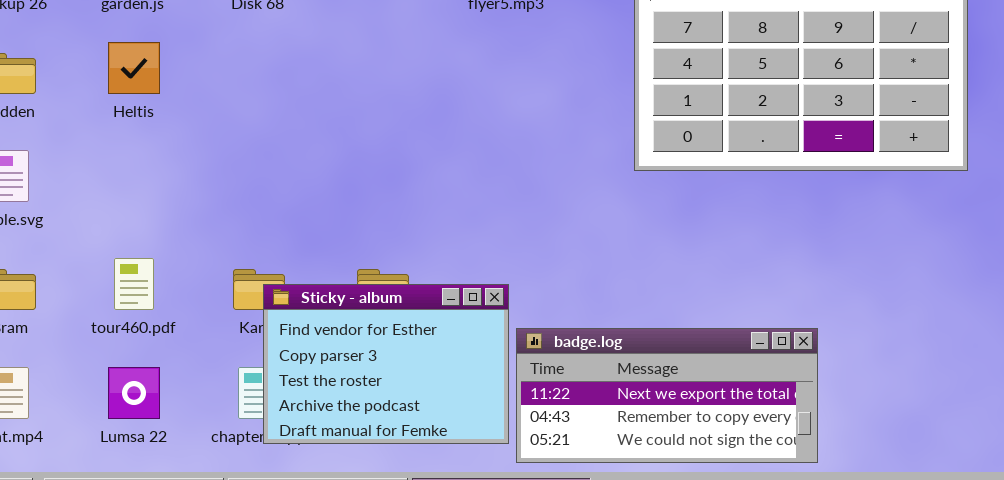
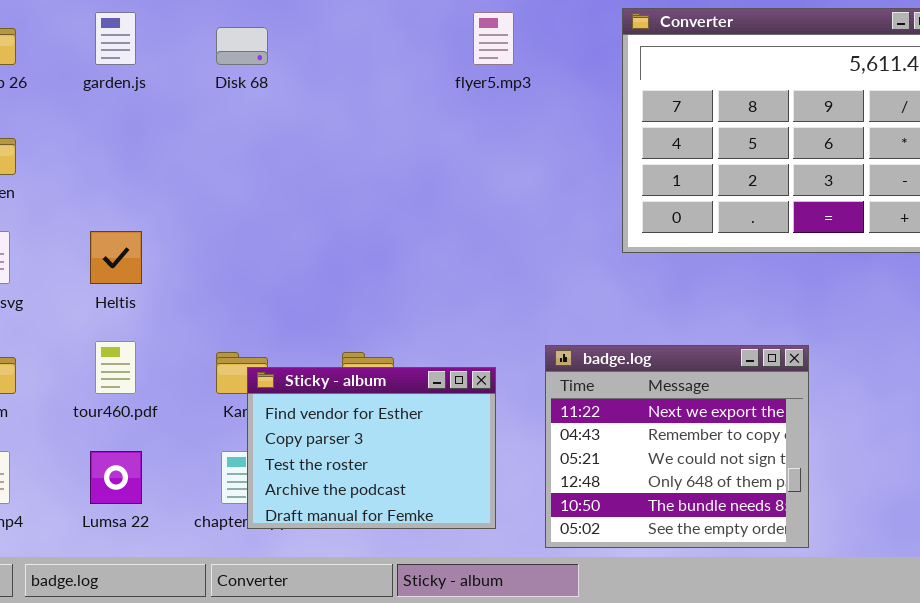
Heltis: [108,42,160,94] -> [90,231,142,284], moved
badge.log: [516,328,818,463] -> [545,345,809,548], resized

